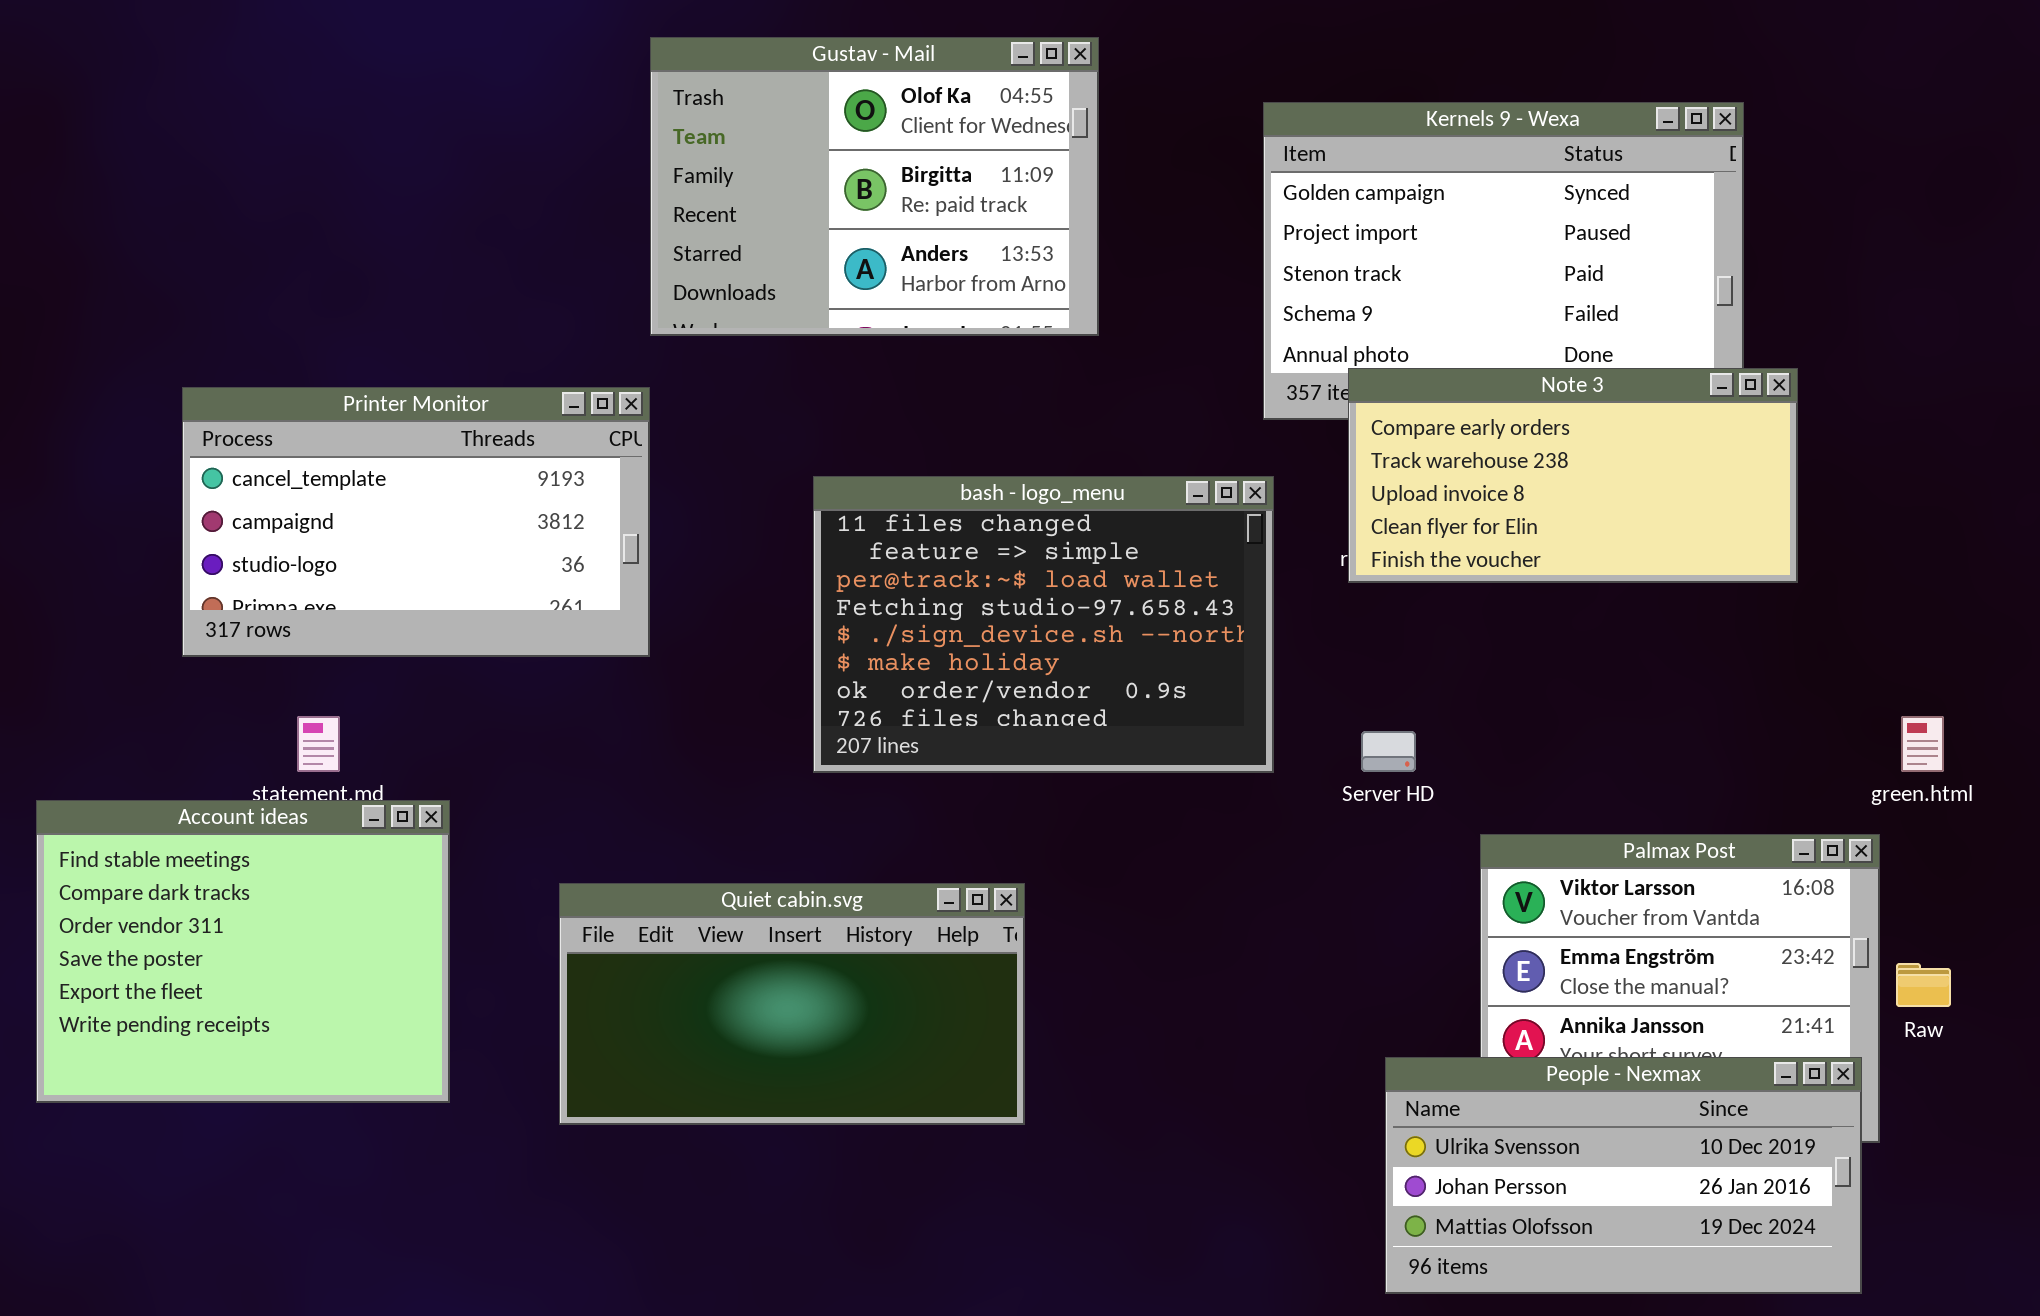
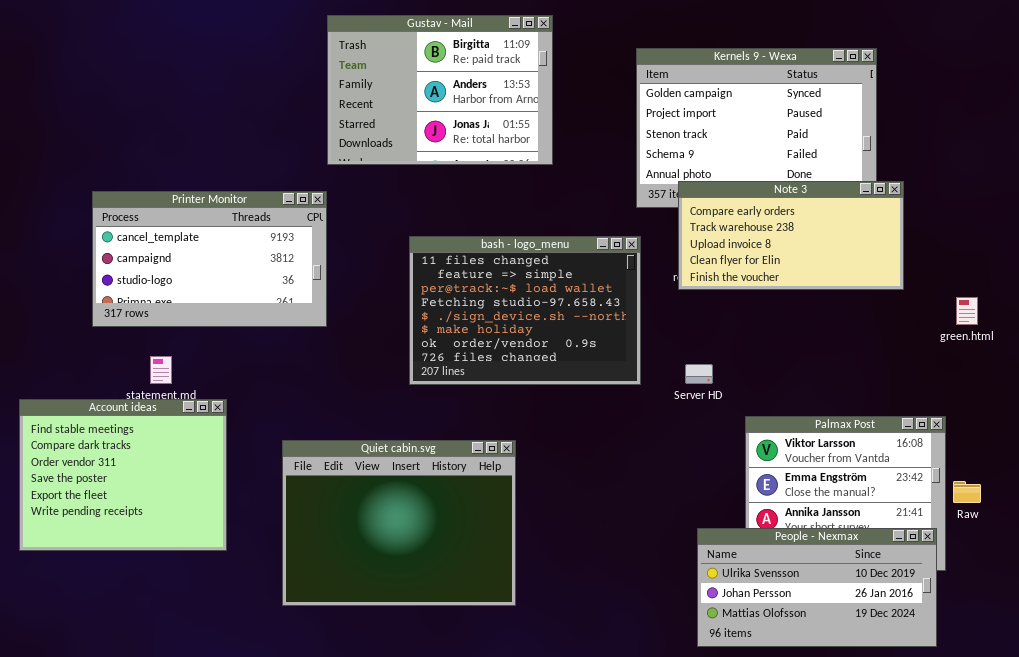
Gustav - Mail: [650,37,1099,336] -> [327,15,553,165], scrolled down 1 row
green.html: [1901,716,1944,772] -> [956,297,978,325], moved
Quiet cabin.svg: [559,883,1025,1125] -> [282,440,516,606], resized

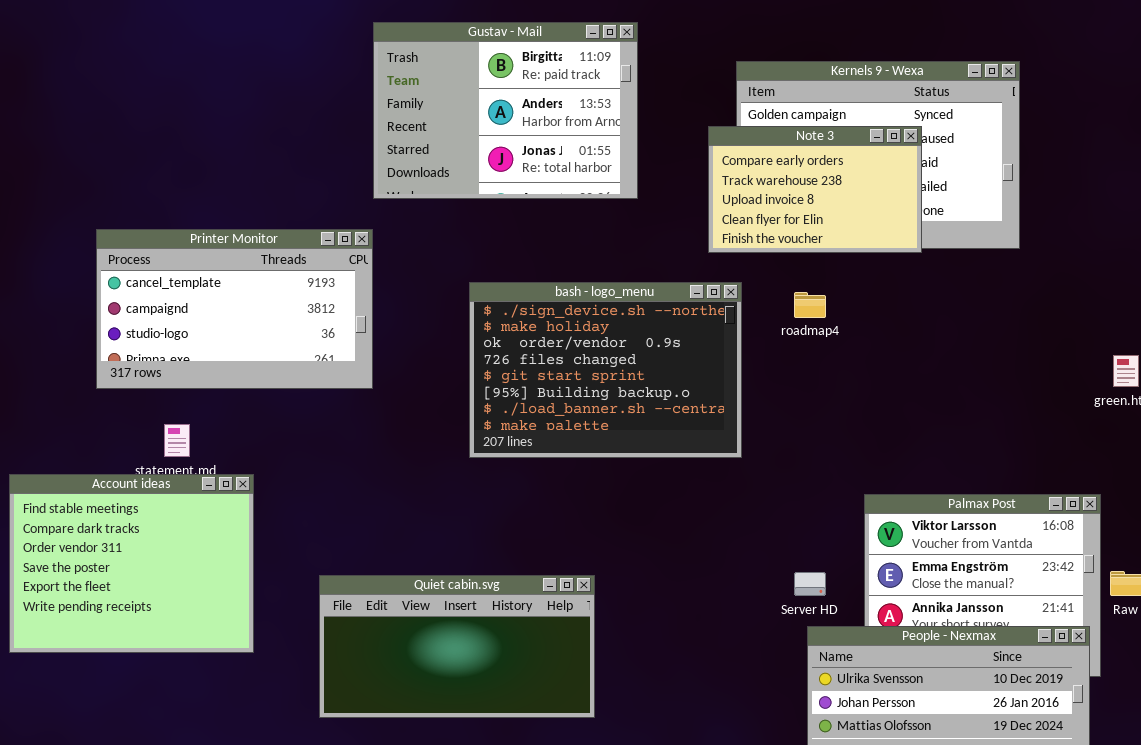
Note 3: [678,181,904,290] -> [708,126,922,253], moved, resized
bash - logo_menu: [409,236,641,385] -> [469,282,742,458], scrolled down 4 rows
Server HD: [685,364,713,384] -> [794,572,826,596], moved
Quiet cabin.svg: [282,440,516,606] -> [319,575,595,718], resized

